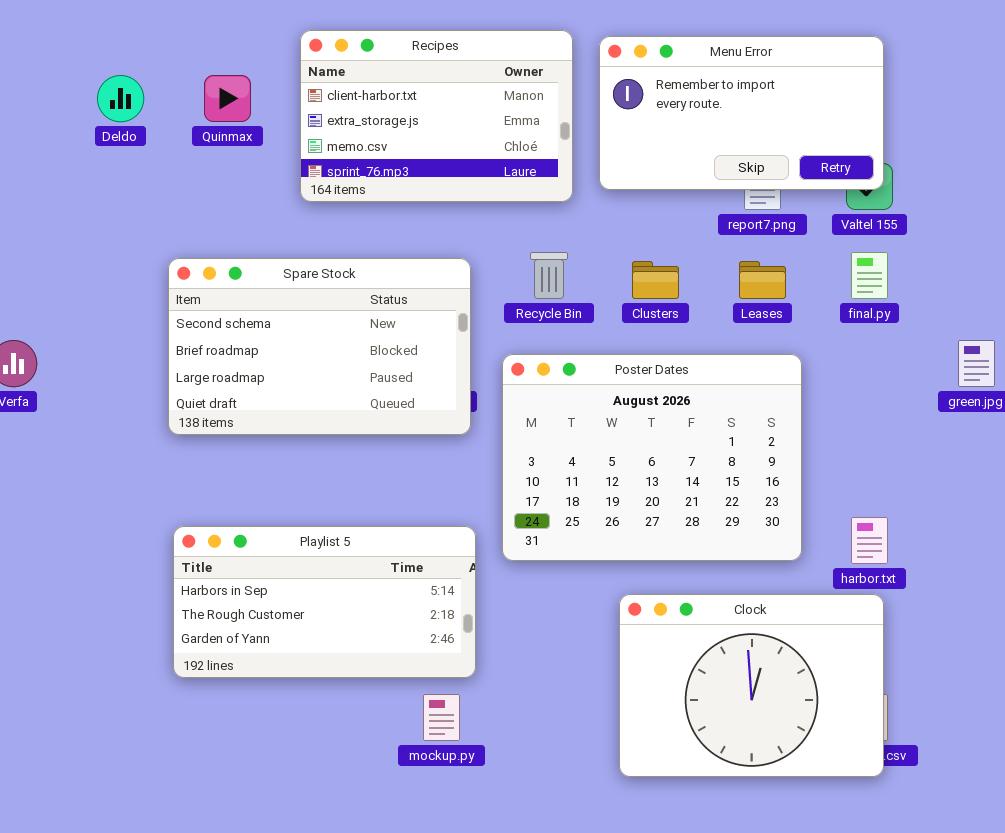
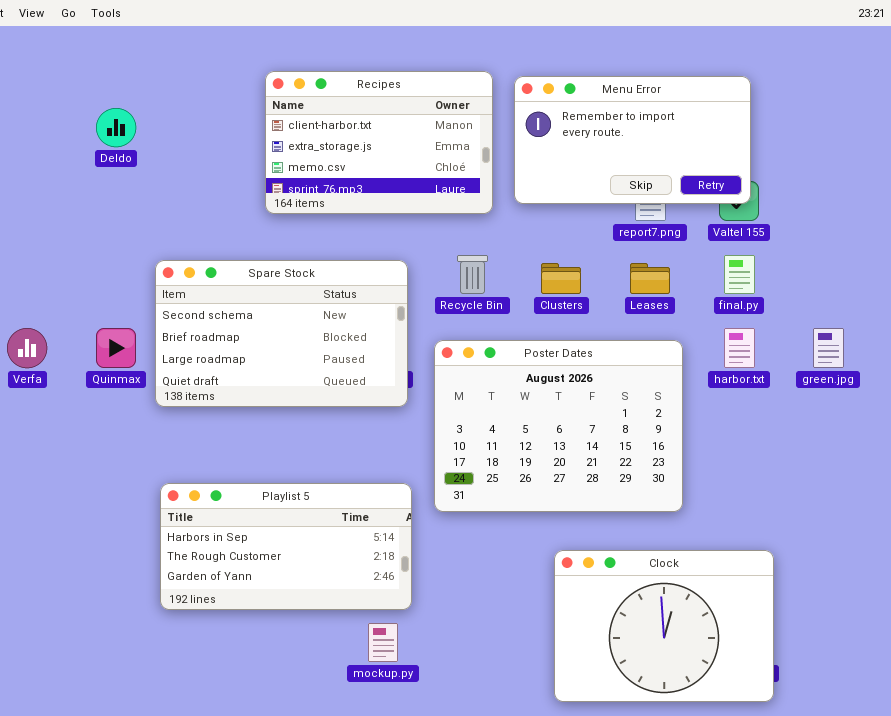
Quinmax: [204,75,251,122] -> [96,328,136,368], moved
harbor.txt: [851,517,888,564] -> [724,328,755,368], moved
Clock: [619,594,884,777] -> [554,550,774,702], moved

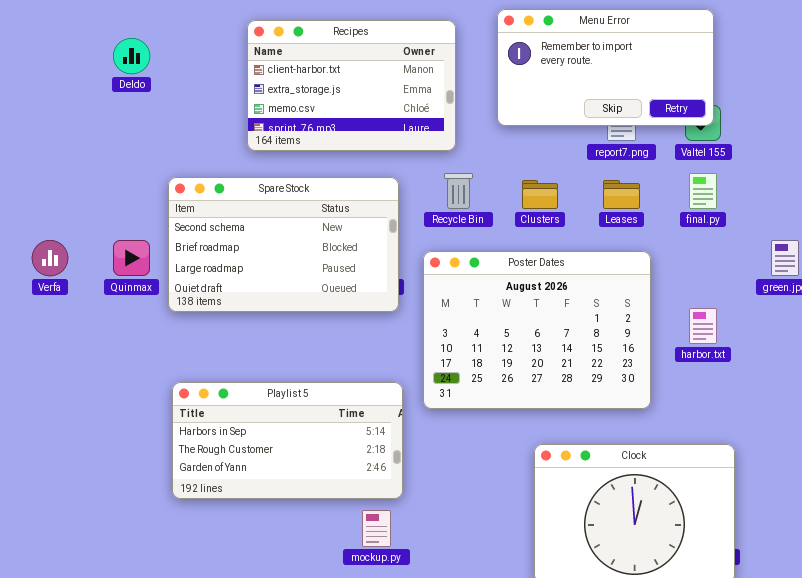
Recipes: [265,71,493,214] -> [247,20,456,151], moved
harbor.txt: [724,328,755,368] -> [689,308,717,344], moved

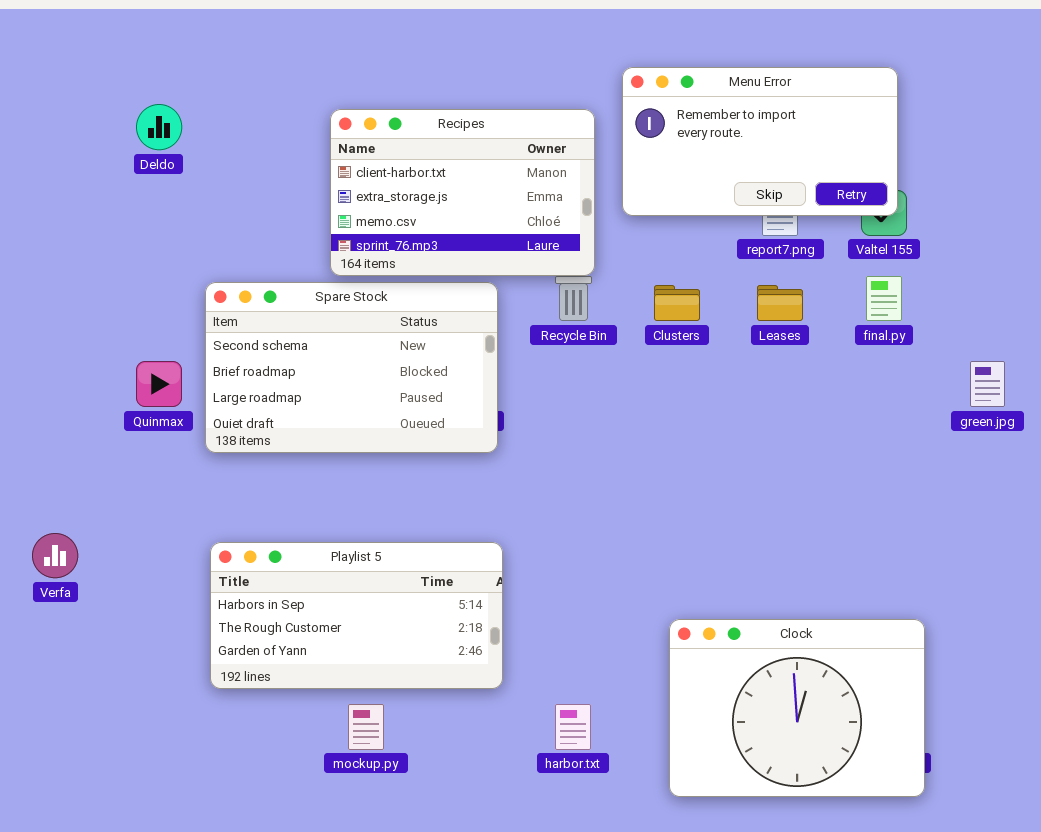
Recipes: [247,20,456,151] -> [330,109,595,276], moved
Verfa: [32,240,68,276] -> [32,533,78,578], moved
Poster Dates: [423,251,651,409] -> none, closed
harbor.txt: [689,308,717,344] -> [555,704,591,750], moved
mockup.py: [362,510,391,547] -> [348,704,384,750], moved

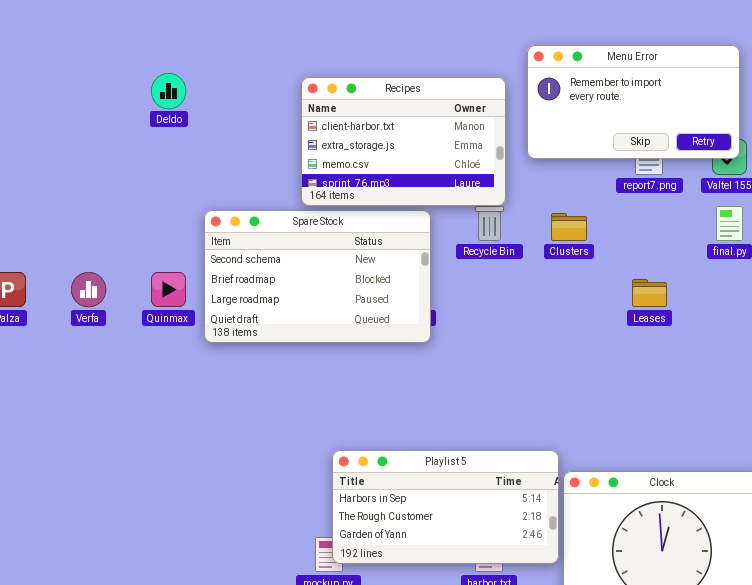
Leases: [757,285,803,321] -> [632,279,667,307], moved
Verfa: [32,533,78,578] -> [71,272,106,307], moved
Playlist 5: [210,542,503,689] -> [332,450,559,564], moved

